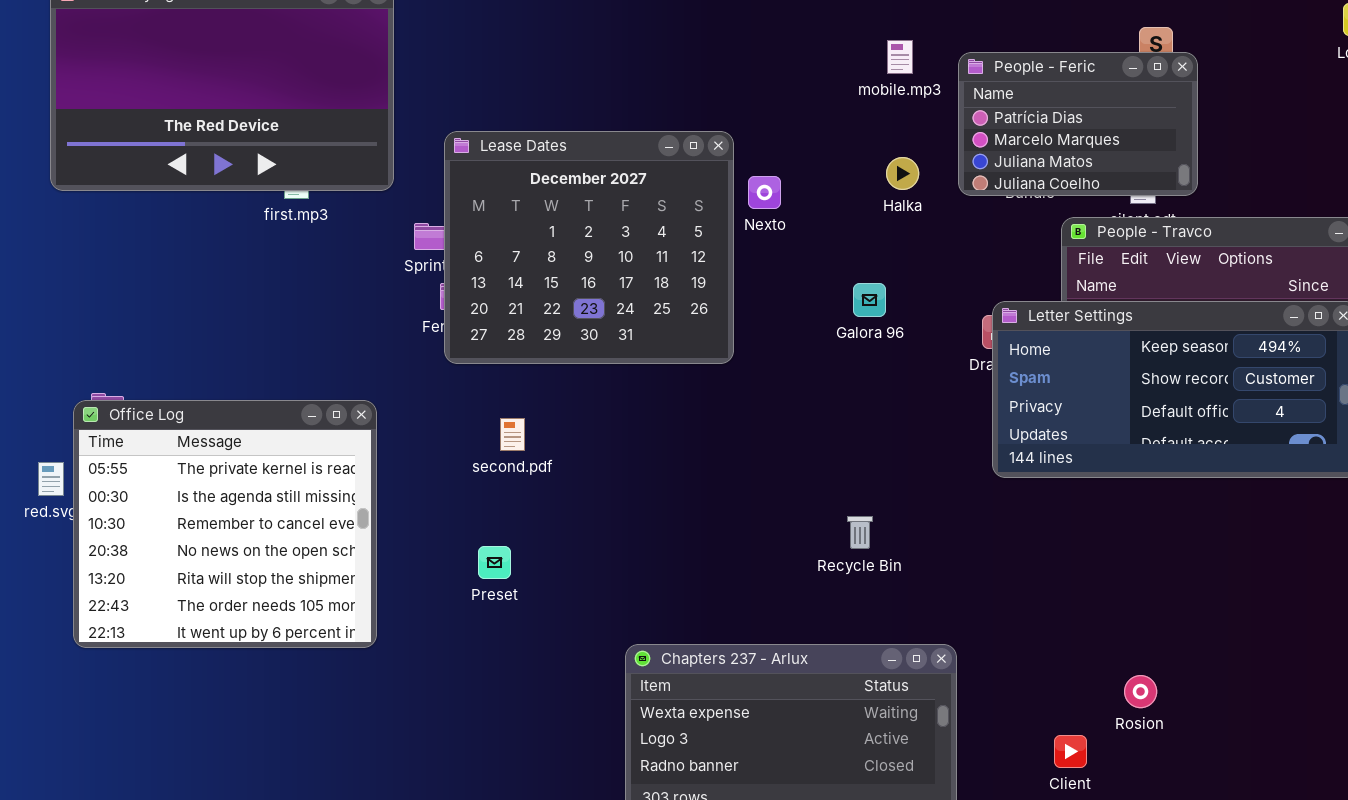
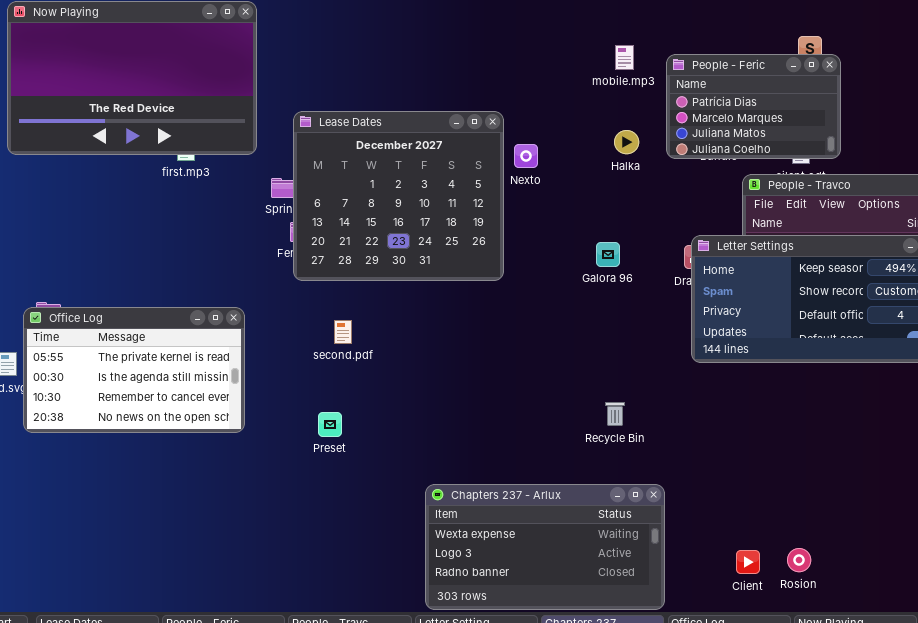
Galora 96: [853,283,886,317] -> [596,242,620,267], moved
Office Log: [73,400,377,648] -> [23,307,245,433], resized
Recycle Bin: [847,516,873,549] -> [605,402,625,426], moved
Rosion: [1124,675,1157,708] -> [787,548,811,572], moved

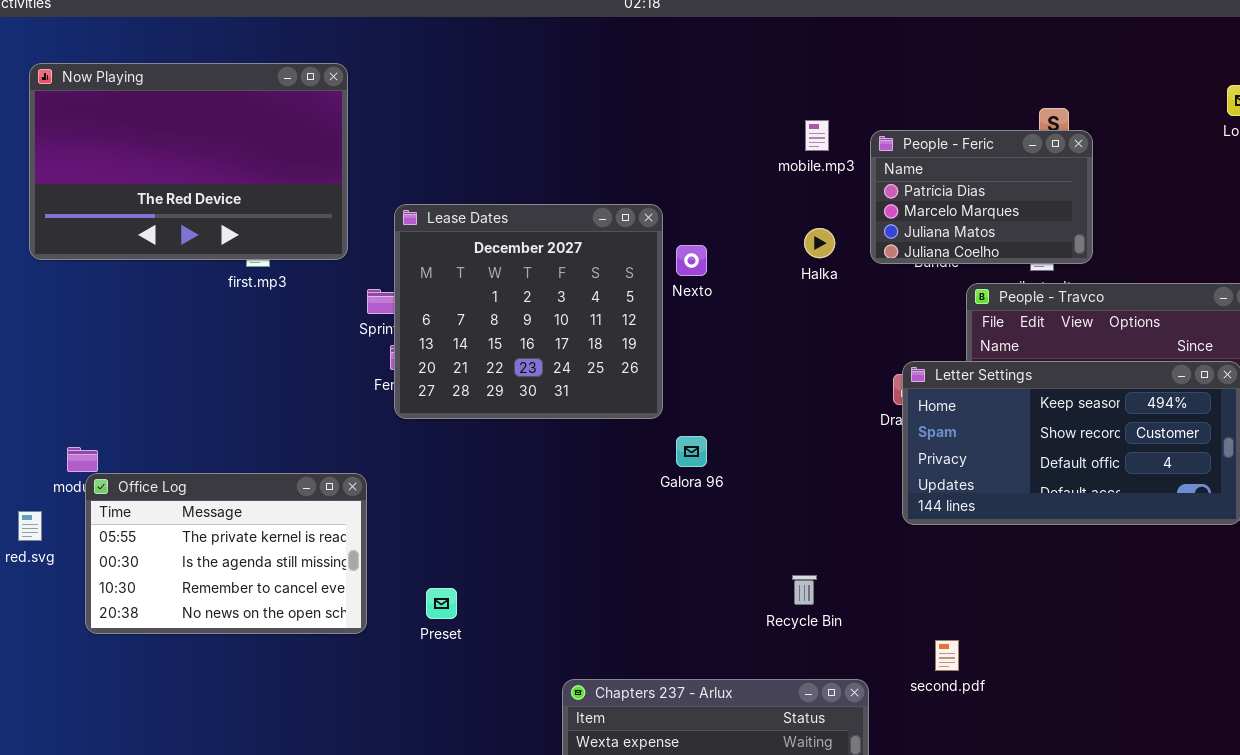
Galora 96: [596,242,620,267] -> [676,436,707,467], moved
Office Log: [23,307,245,433] -> [85,473,367,634], moved
second.pdf: [334,320,352,344] -> [935,640,959,671], moved

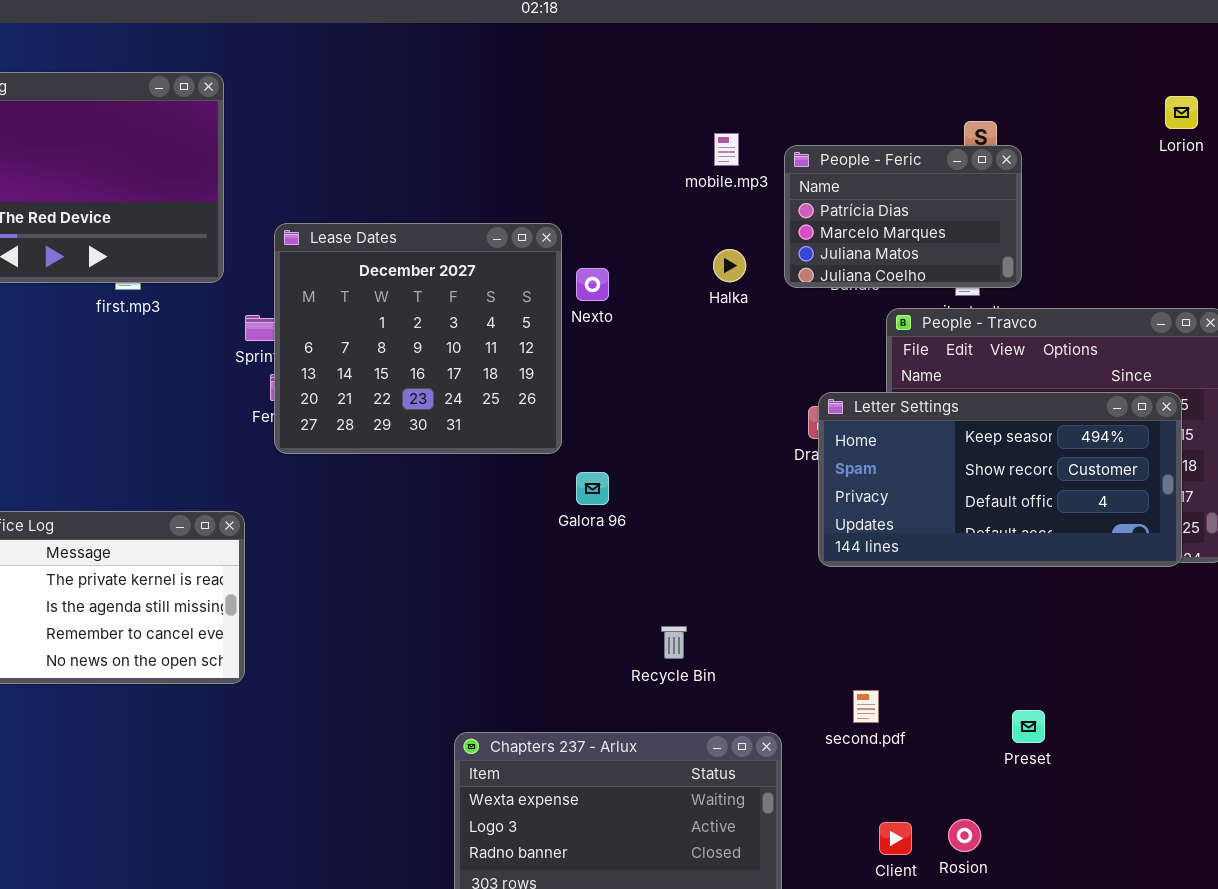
Recycle Bin: [792,575,817,605] -> [661,626,687,659], moved
Preset: [426,588,457,619] -> [1012,710,1045,743], moved

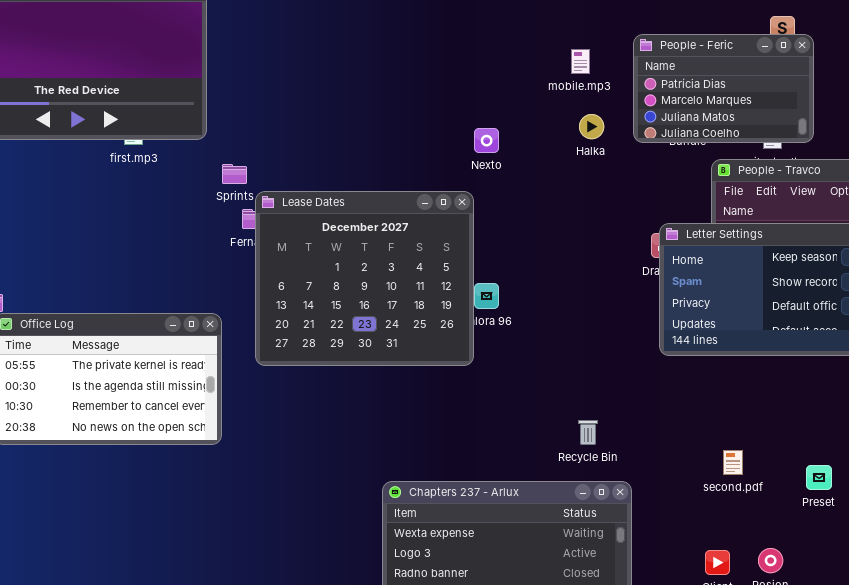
mobile.mp3: [714,133,739,166] -> [571,49,590,74], moved
Lease Dates: [274,223,562,454] -> [255,191,474,366], moved
Recycle Bin: [661,626,687,659] -> [578,420,598,445], moved
second.pdf: [853,690,879,723] -> [723,450,743,475], moved

